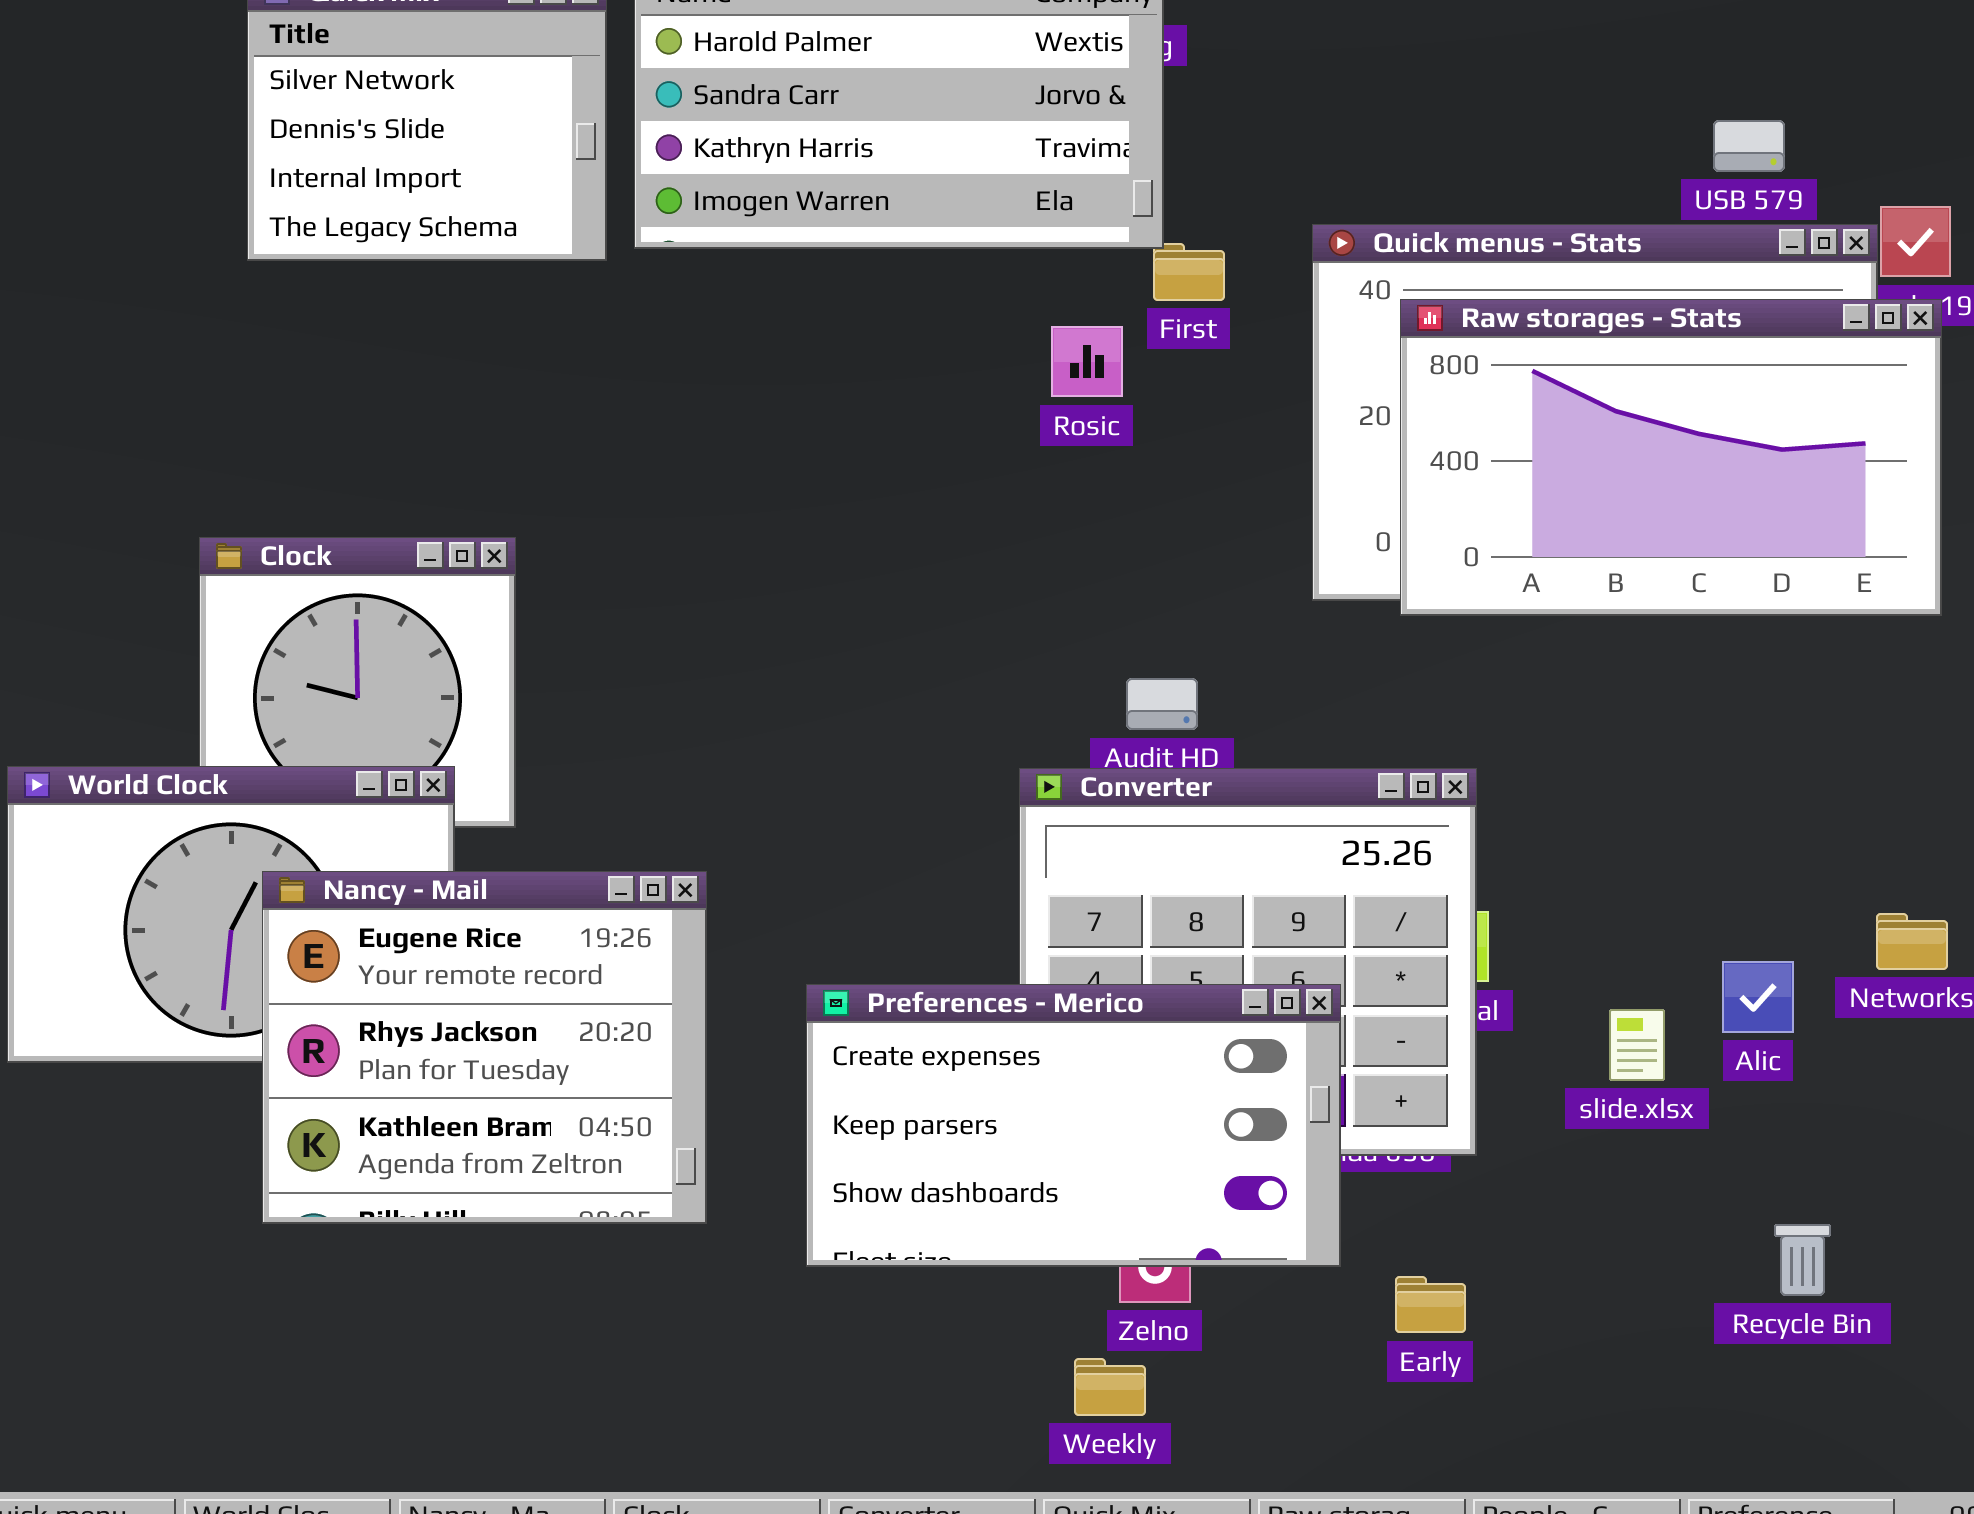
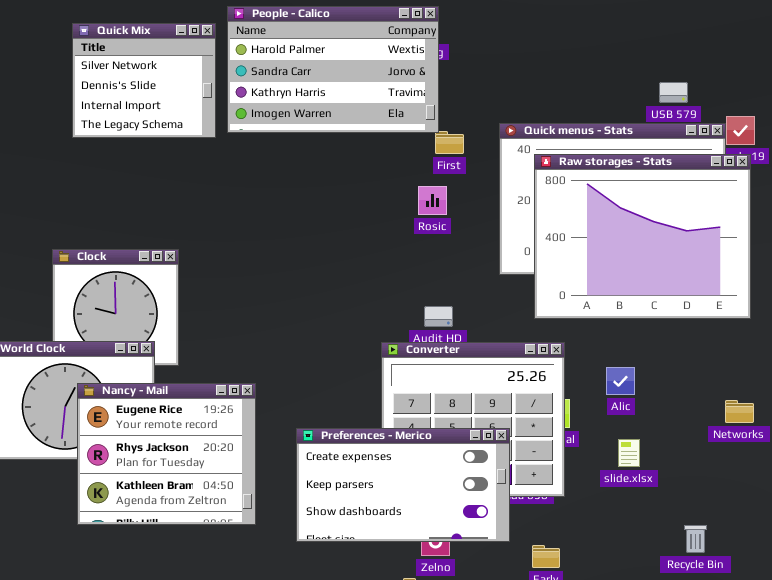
Raw storages - Stats: [1400,299,1942,616] -> [534,154,751,319], resized
Rosic: [1051,326,1123,397] -> [418,186,447,215], moved
Alic: [1722,961,1794,1033] -> [606,367,635,395], moved

